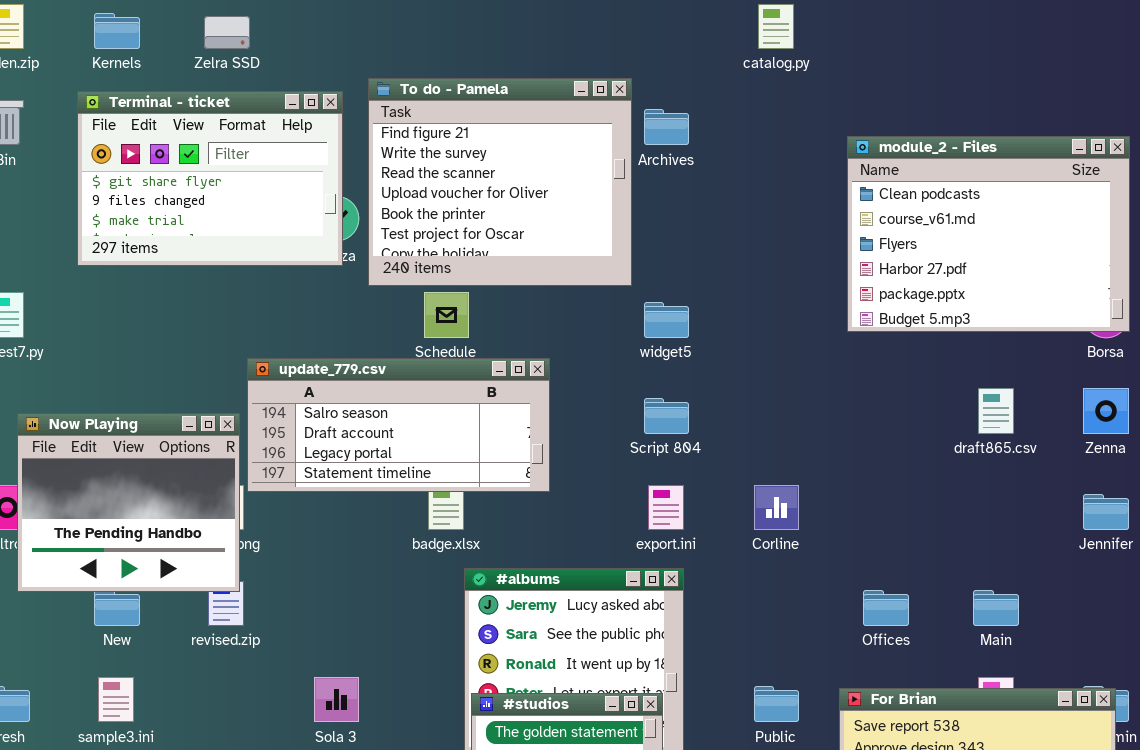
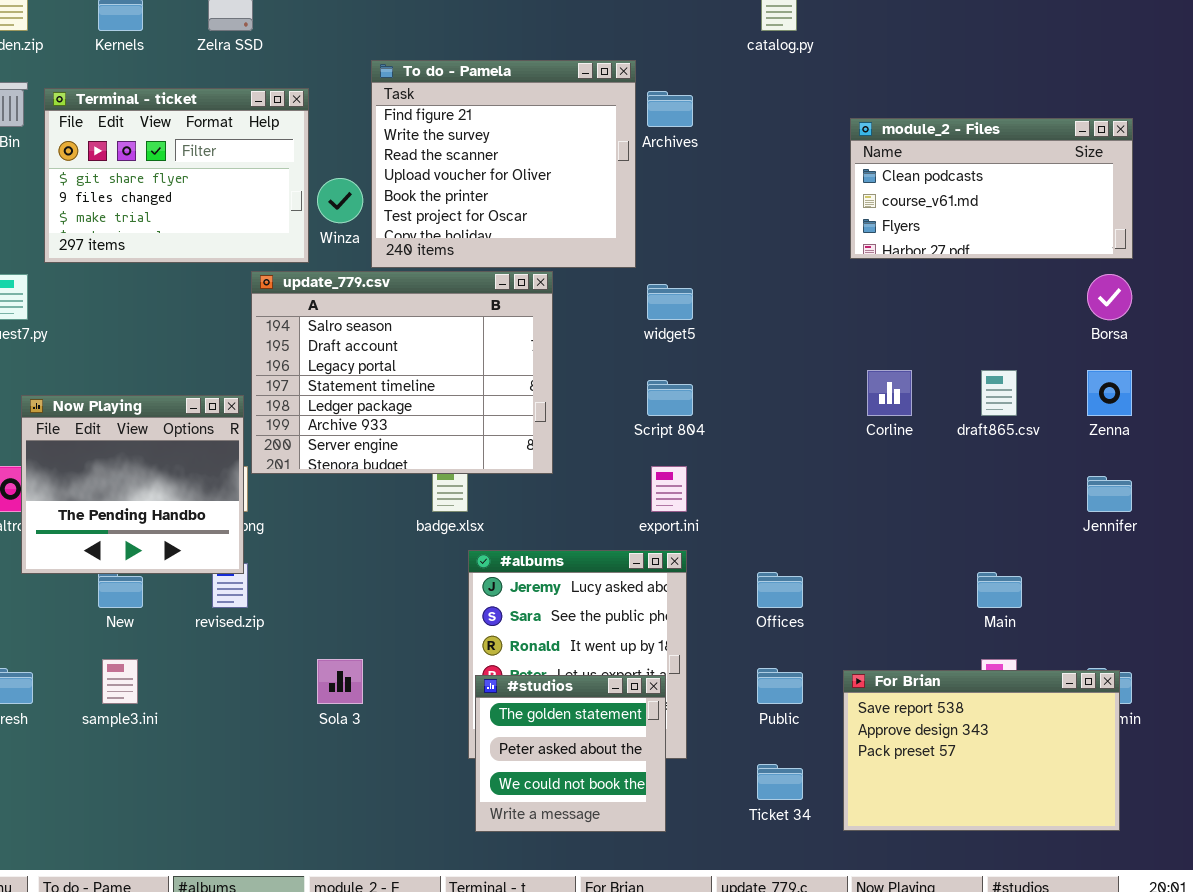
Terminal - ticket: [77,91,343,266] -> [44,88,309,263], moved
module_2 - Files: [847,136,1130,332] -> [850,118,1133,259], resized
update_779.csv: [247,358,550,492] -> [251,271,553,474], resized
Corline: [754,485,799,530] -> [867,370,912,416], moved
Offices: [863,590,909,626] -> [757,572,803,608], moved

